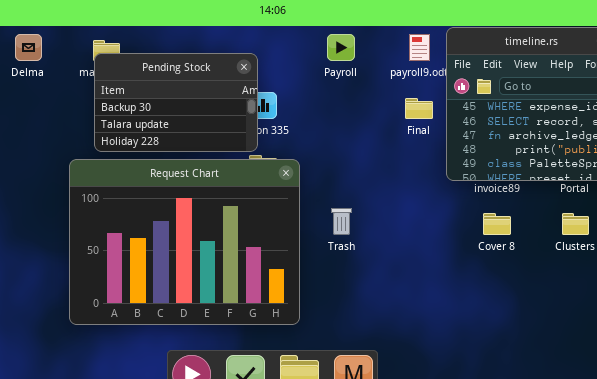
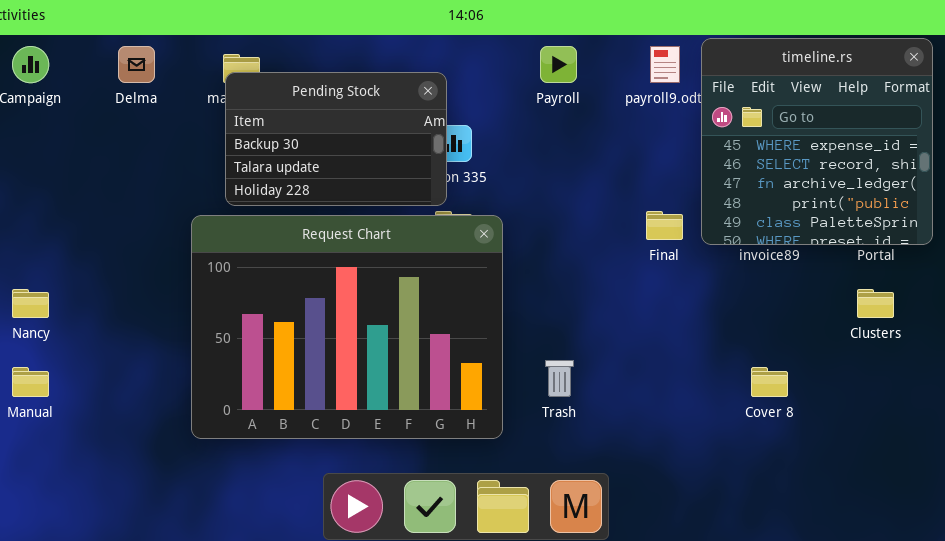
Final: [405,98,433,119] -> [646,211,683,240], moved
Trash: [331,208,352,235] -> [545,360,574,397], moved
Cover 8: [483,213,511,235] -> [751,367,788,397], moved

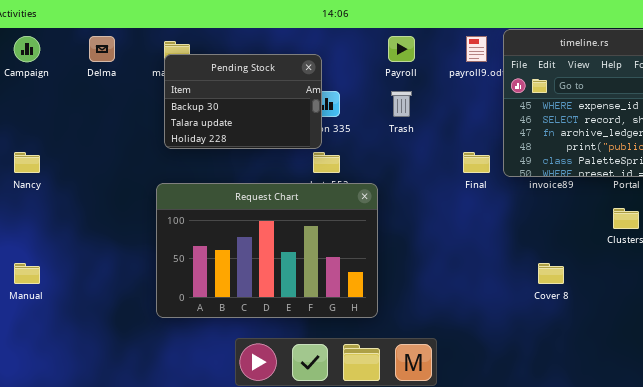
Request Chart: [191,215,503,439] -> [156,183,378,318], moved, resized
Nancy: [12,289,49,318] -> [14,152,40,173], moved
Trash: [545,360,574,397] -> [391,91,412,117], moved

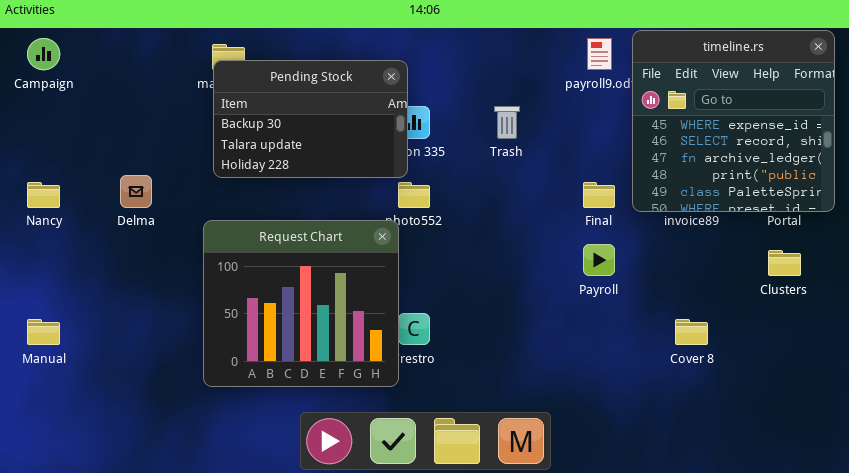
Delma: [89,36,115,62] -> [120,175,152,208], moved
Payroll: [388,36,415,62] -> [583,244,615,276], moved
Request Chart: [156,183,378,318] -> [203,220,399,387], resized

